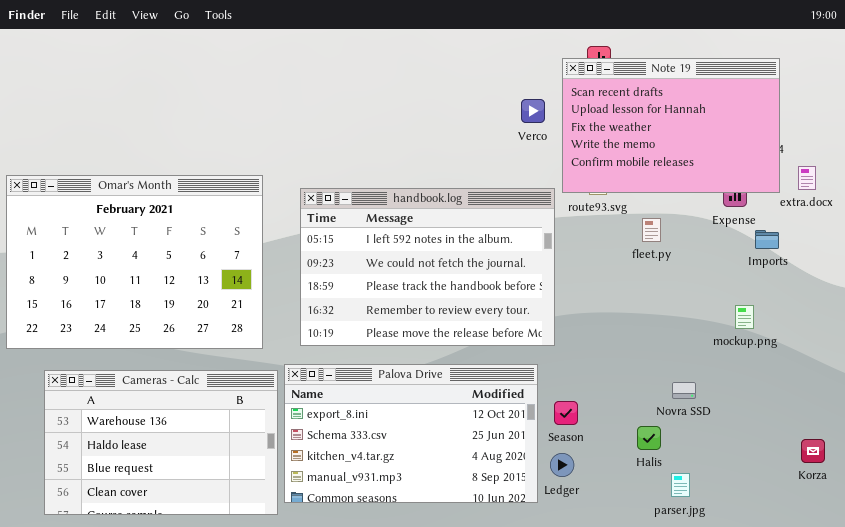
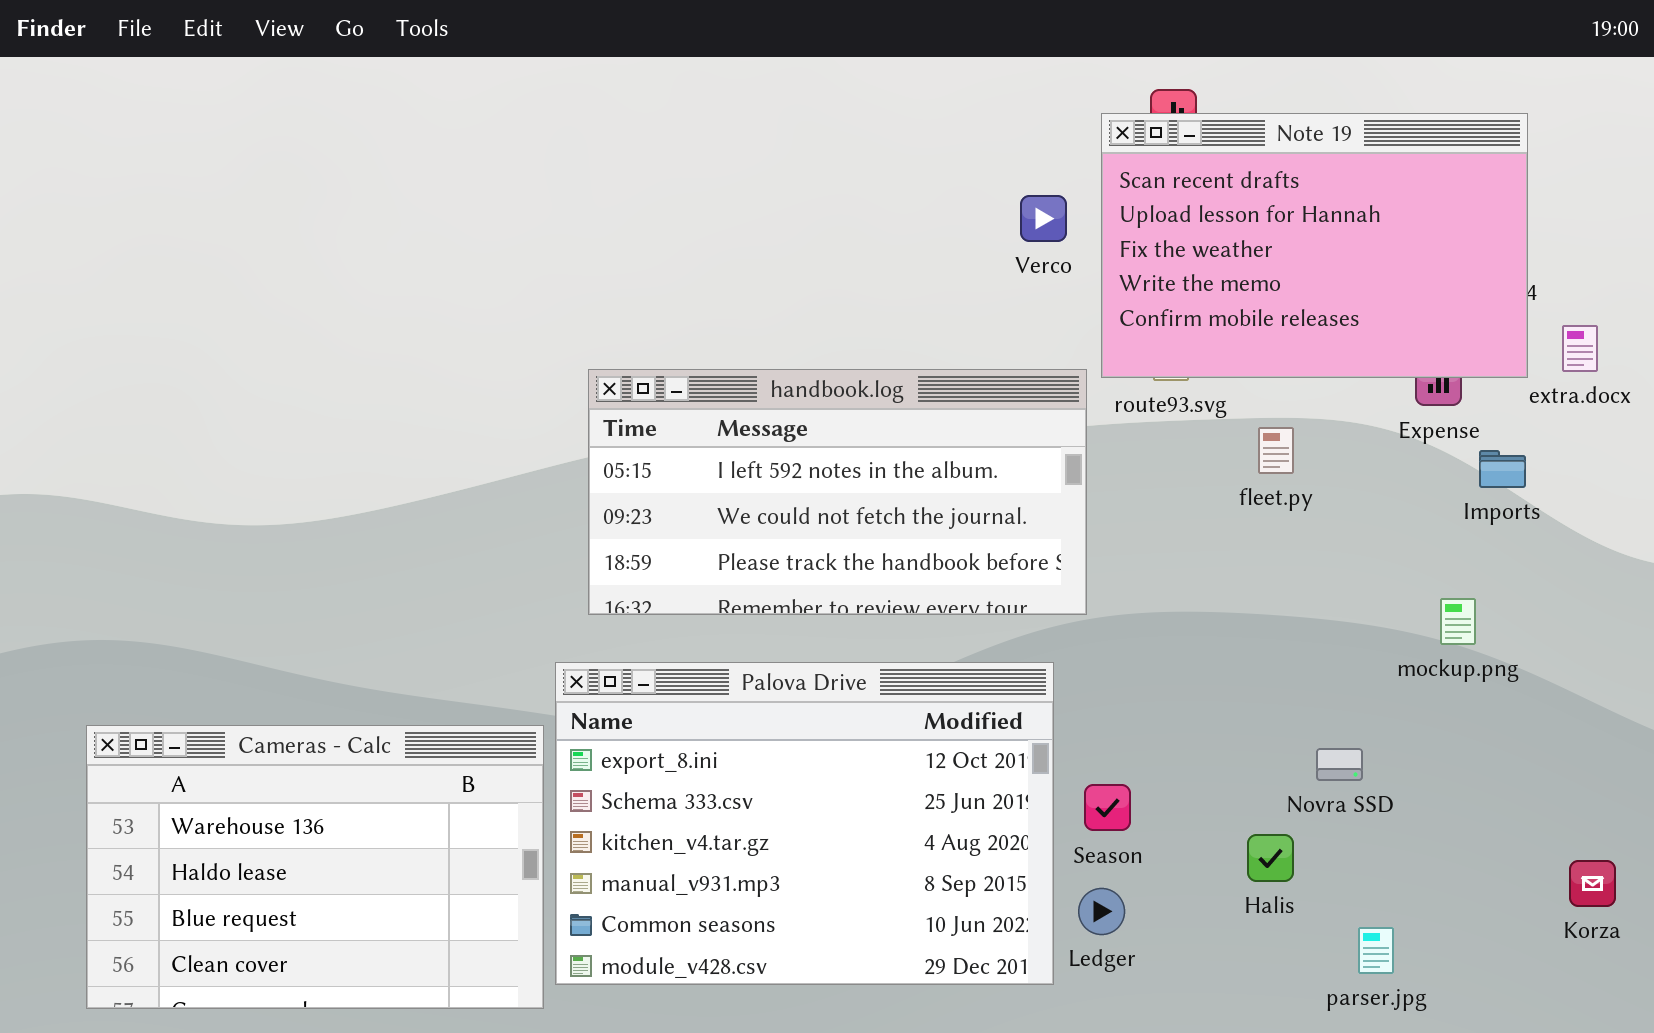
Omar's Month: [6,175,263,349] -> none, closed
handbook.log: [300,188,555,346] -> [588,369,1087,615], resized
Palova Drive: [284,364,538,503] -> [555,662,1054,985], resized
parser.jpg: [671,473,690,497] -> [1358,927,1394,974], moved

